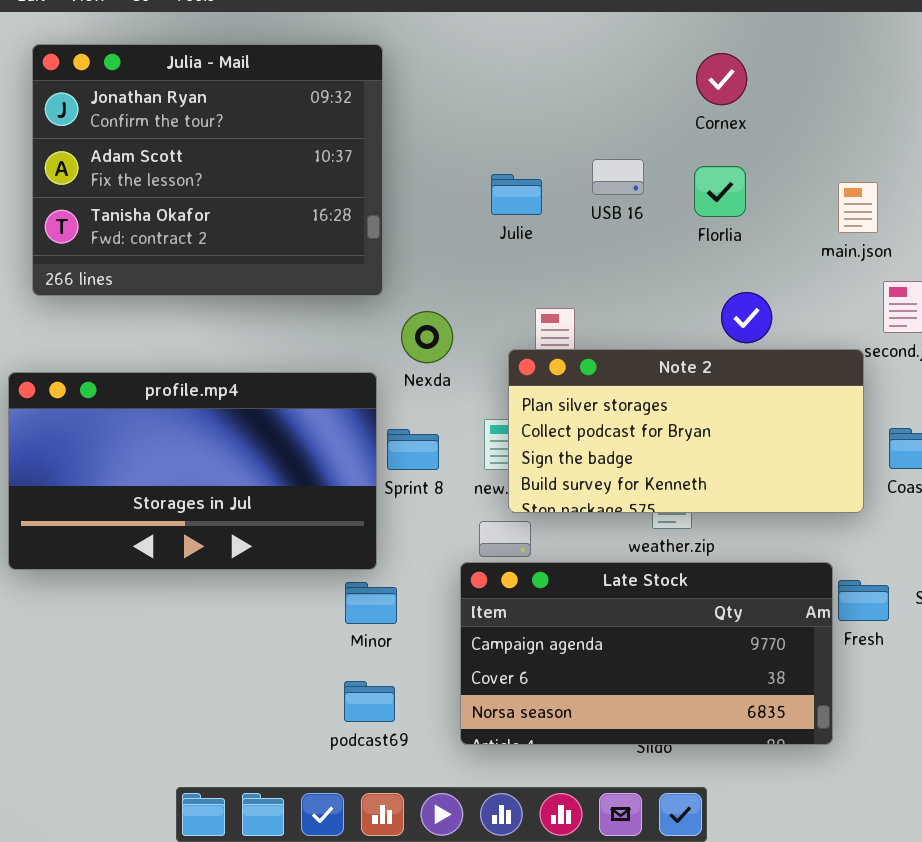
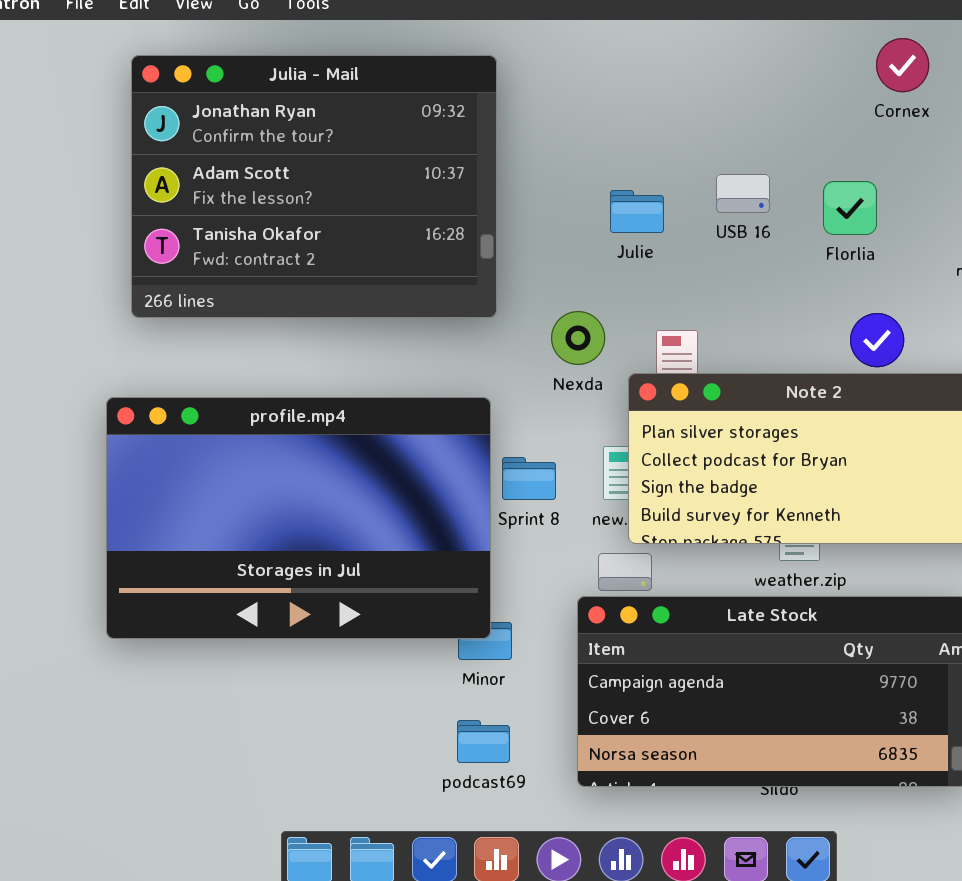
Cornex: [696,53,747,105] -> [876,38,929,92], moved
Nexda: [401,311,453,363] -> [551,311,605,365], moved
profile.mp4: [8,372,377,570] -> [106,397,491,639], resized

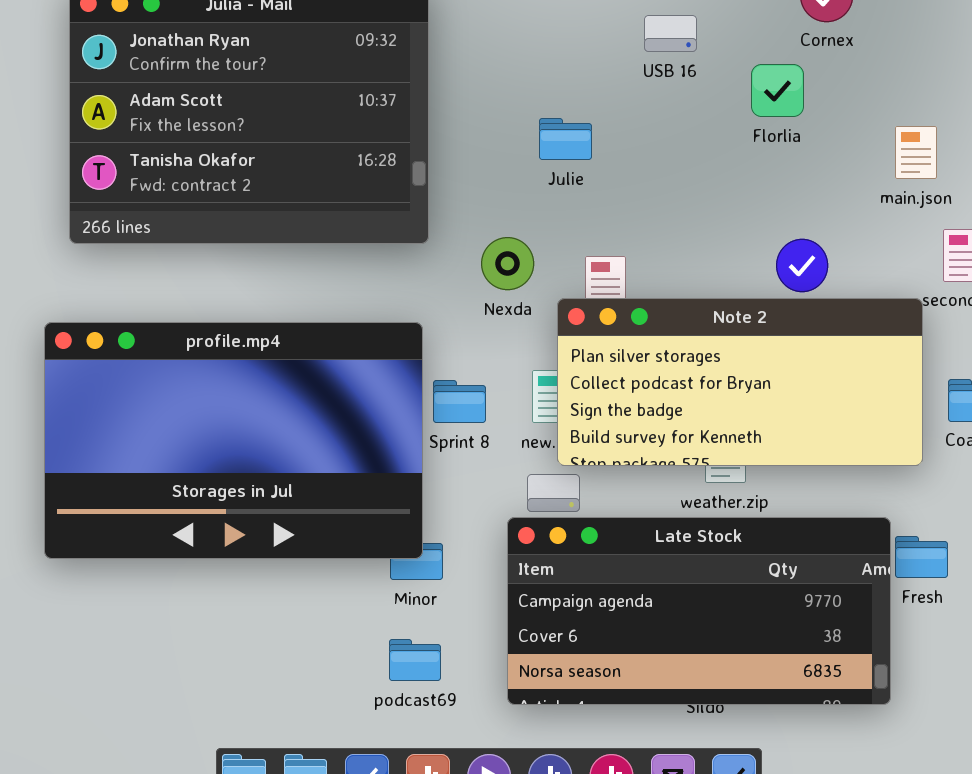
USB 16: [716,174,770,213] -> [644,15,697,52], moved
Florlia: [823,181,877,235] -> [751,64,804,117], moved

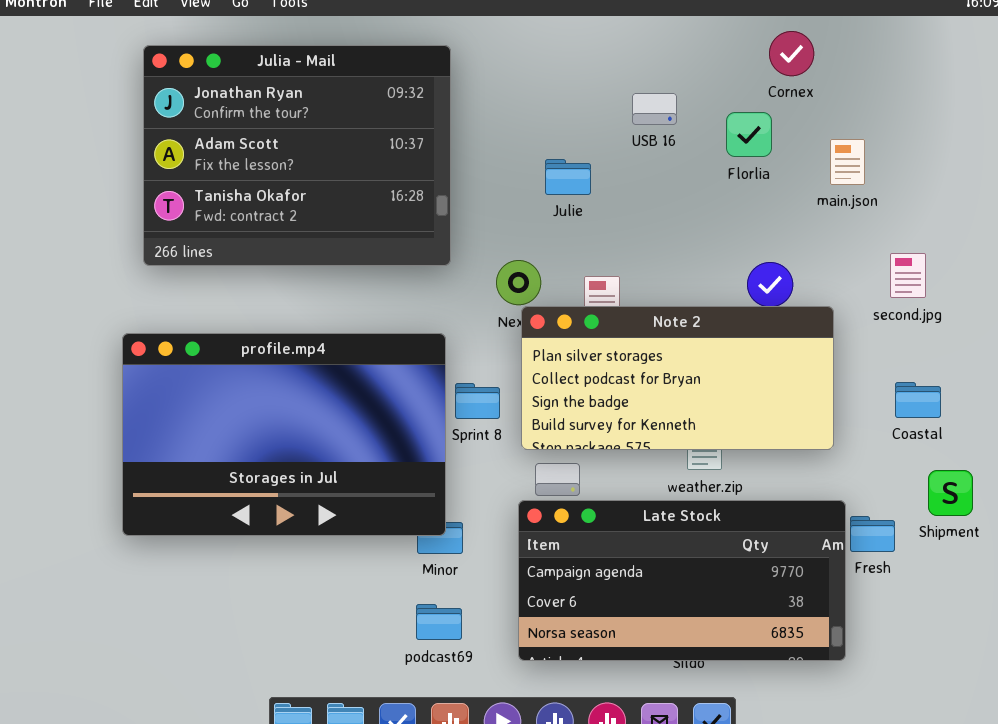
USB 16: [644,15,697,52] -> [632,93,677,125], moved
main.json: [895,126,937,179] -> [830,139,865,185], moved
Note 2: [557,298,923,466] -> [521,306,834,450], moved

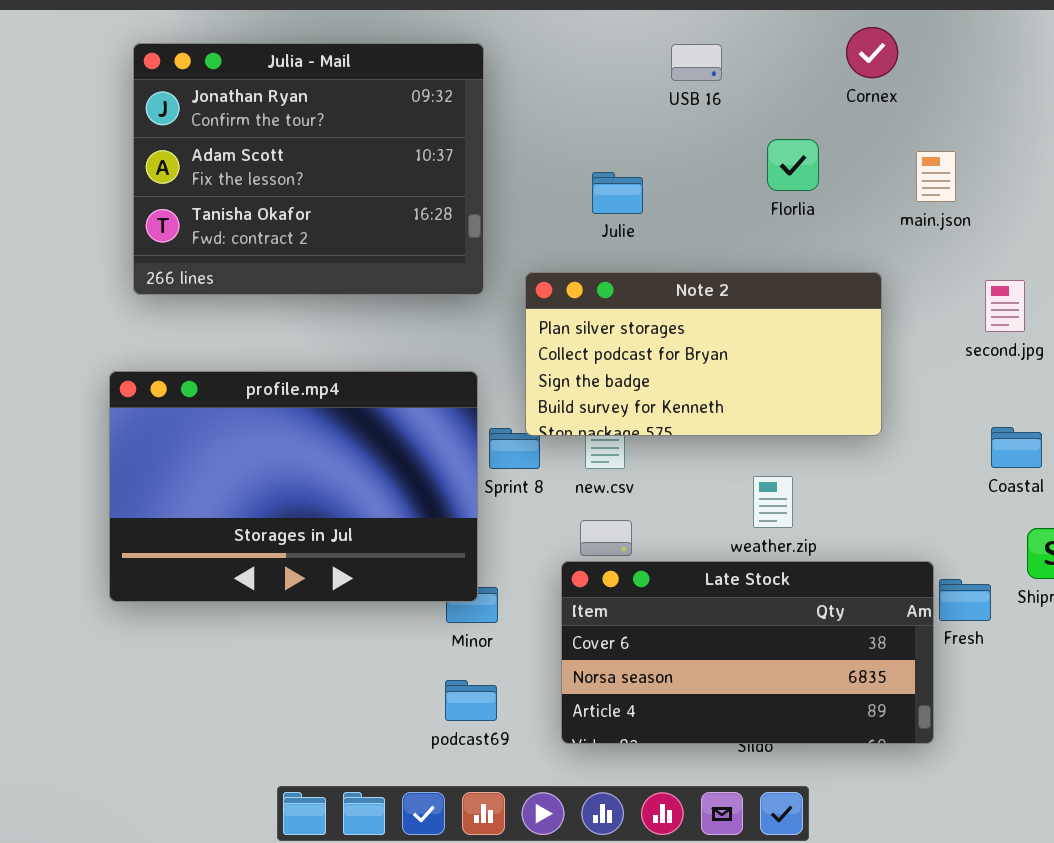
USB 16: [632,93,677,125] -> [671,44,722,81], moved
Florlia: [726,112,772,157] -> [767,139,819,191], moved
Note 2: [521,306,834,450] -> [525,272,882,436], moved
Late Stock: [518,500,846,661] -> [561,561,934,744], scrolled down 1 row

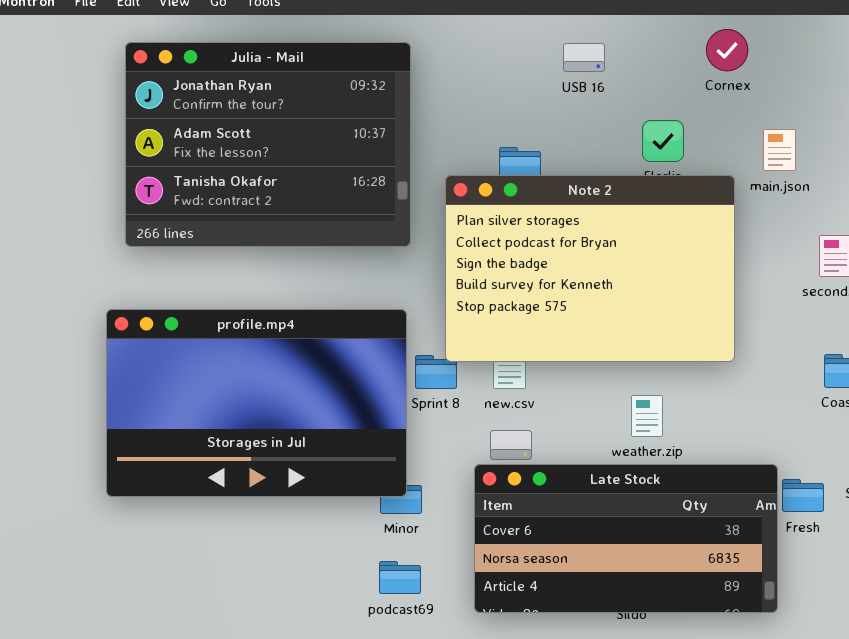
Note 2: [525,272,882,436] -> [445,175,735,362], resized

